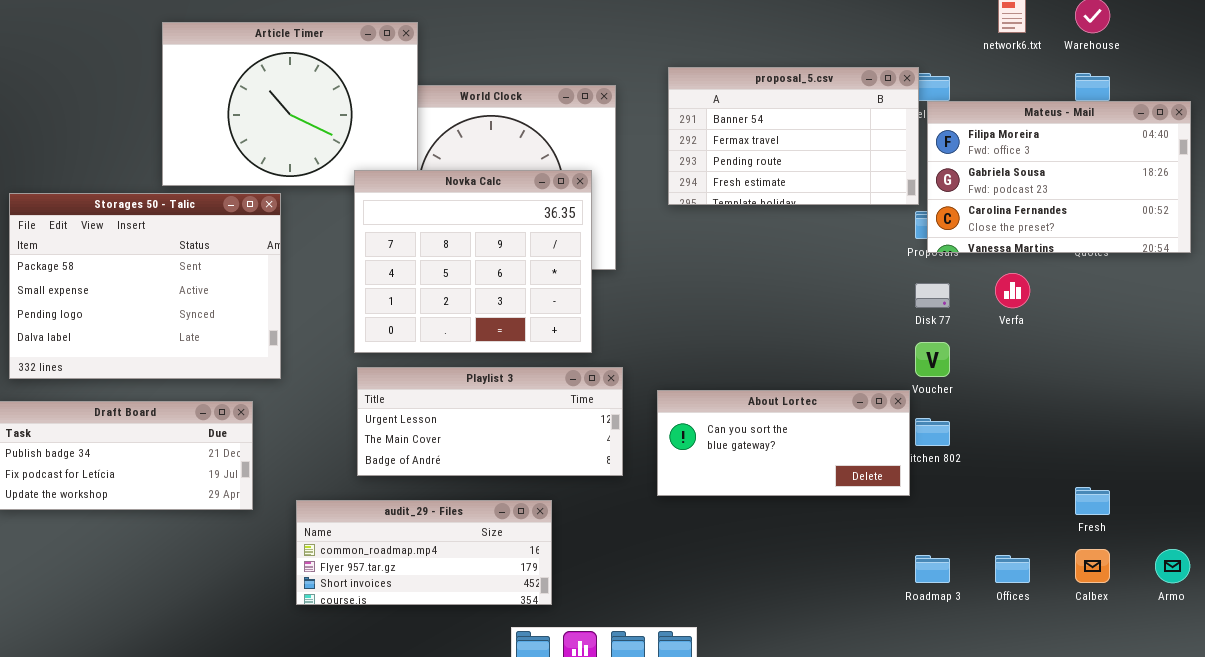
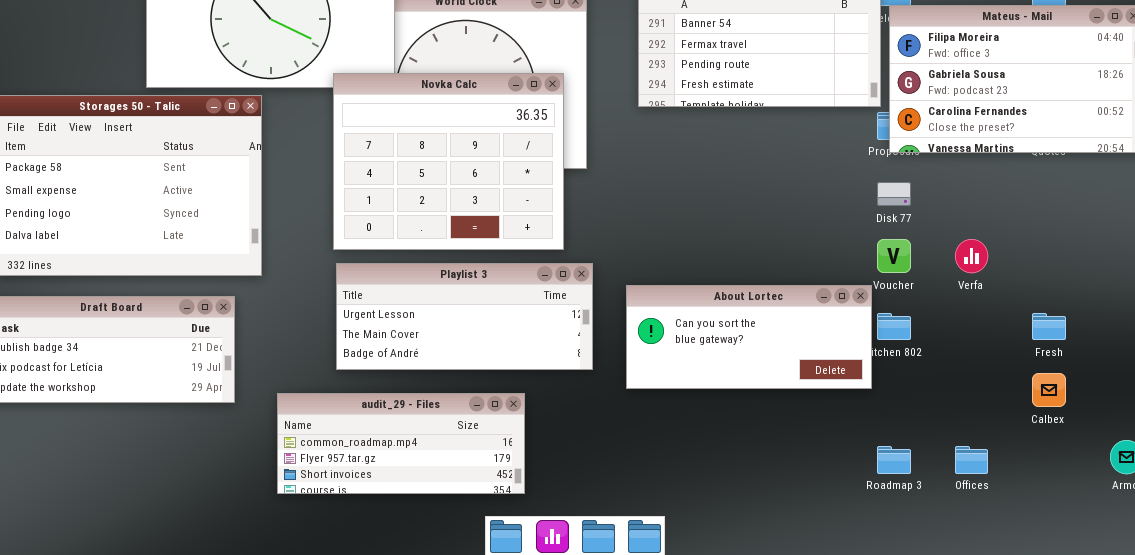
Verfa: [995,273,1030,308] -> [955,239,988,273], moved
Fresh: [1075,487,1110,515] -> [1032,313,1066,340], moved
Calbex: [1075,549,1110,583] -> [1032,373,1066,407], moved

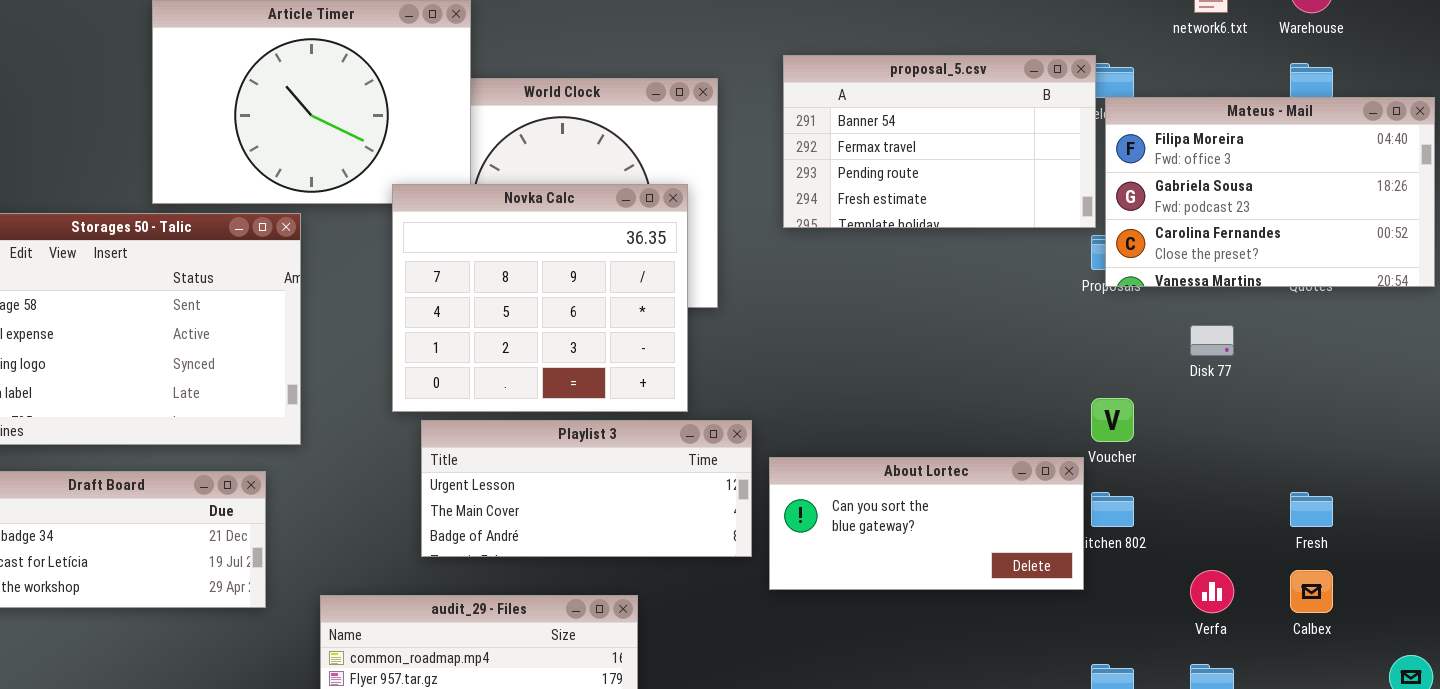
Disk 77: [877,182,911,206] -> [1190,325,1234,356], moved
Verfa: [955,239,988,273] -> [1190,570,1234,613], moved
Playlist 3: [336,263,593,370] -> [421,420,752,557], moved

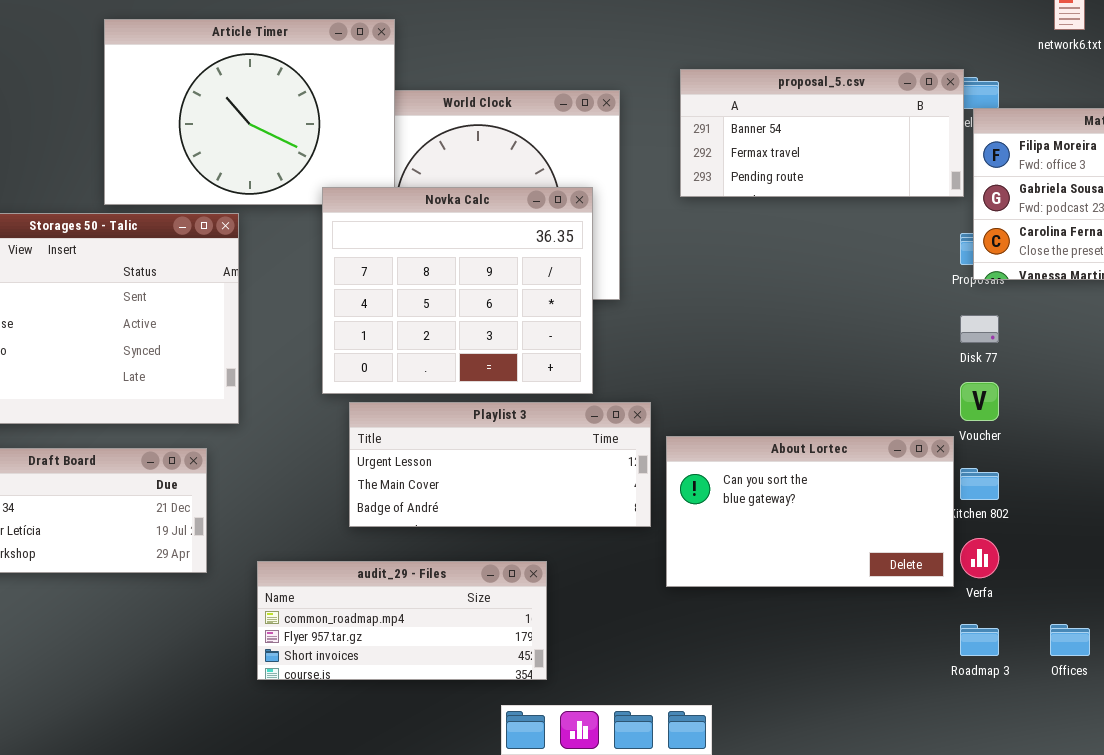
proposal_5.csv: [783,55,1096,228] -> [680,69,964,197], resized
Disk 77: [1190,325,1234,356] -> [960,315,999,343], moved
About Lortec: [769,457,1084,590] -> [666,436,954,587], resized
Verfa: [1190,570,1234,613] -> [960,538,999,578], moved

